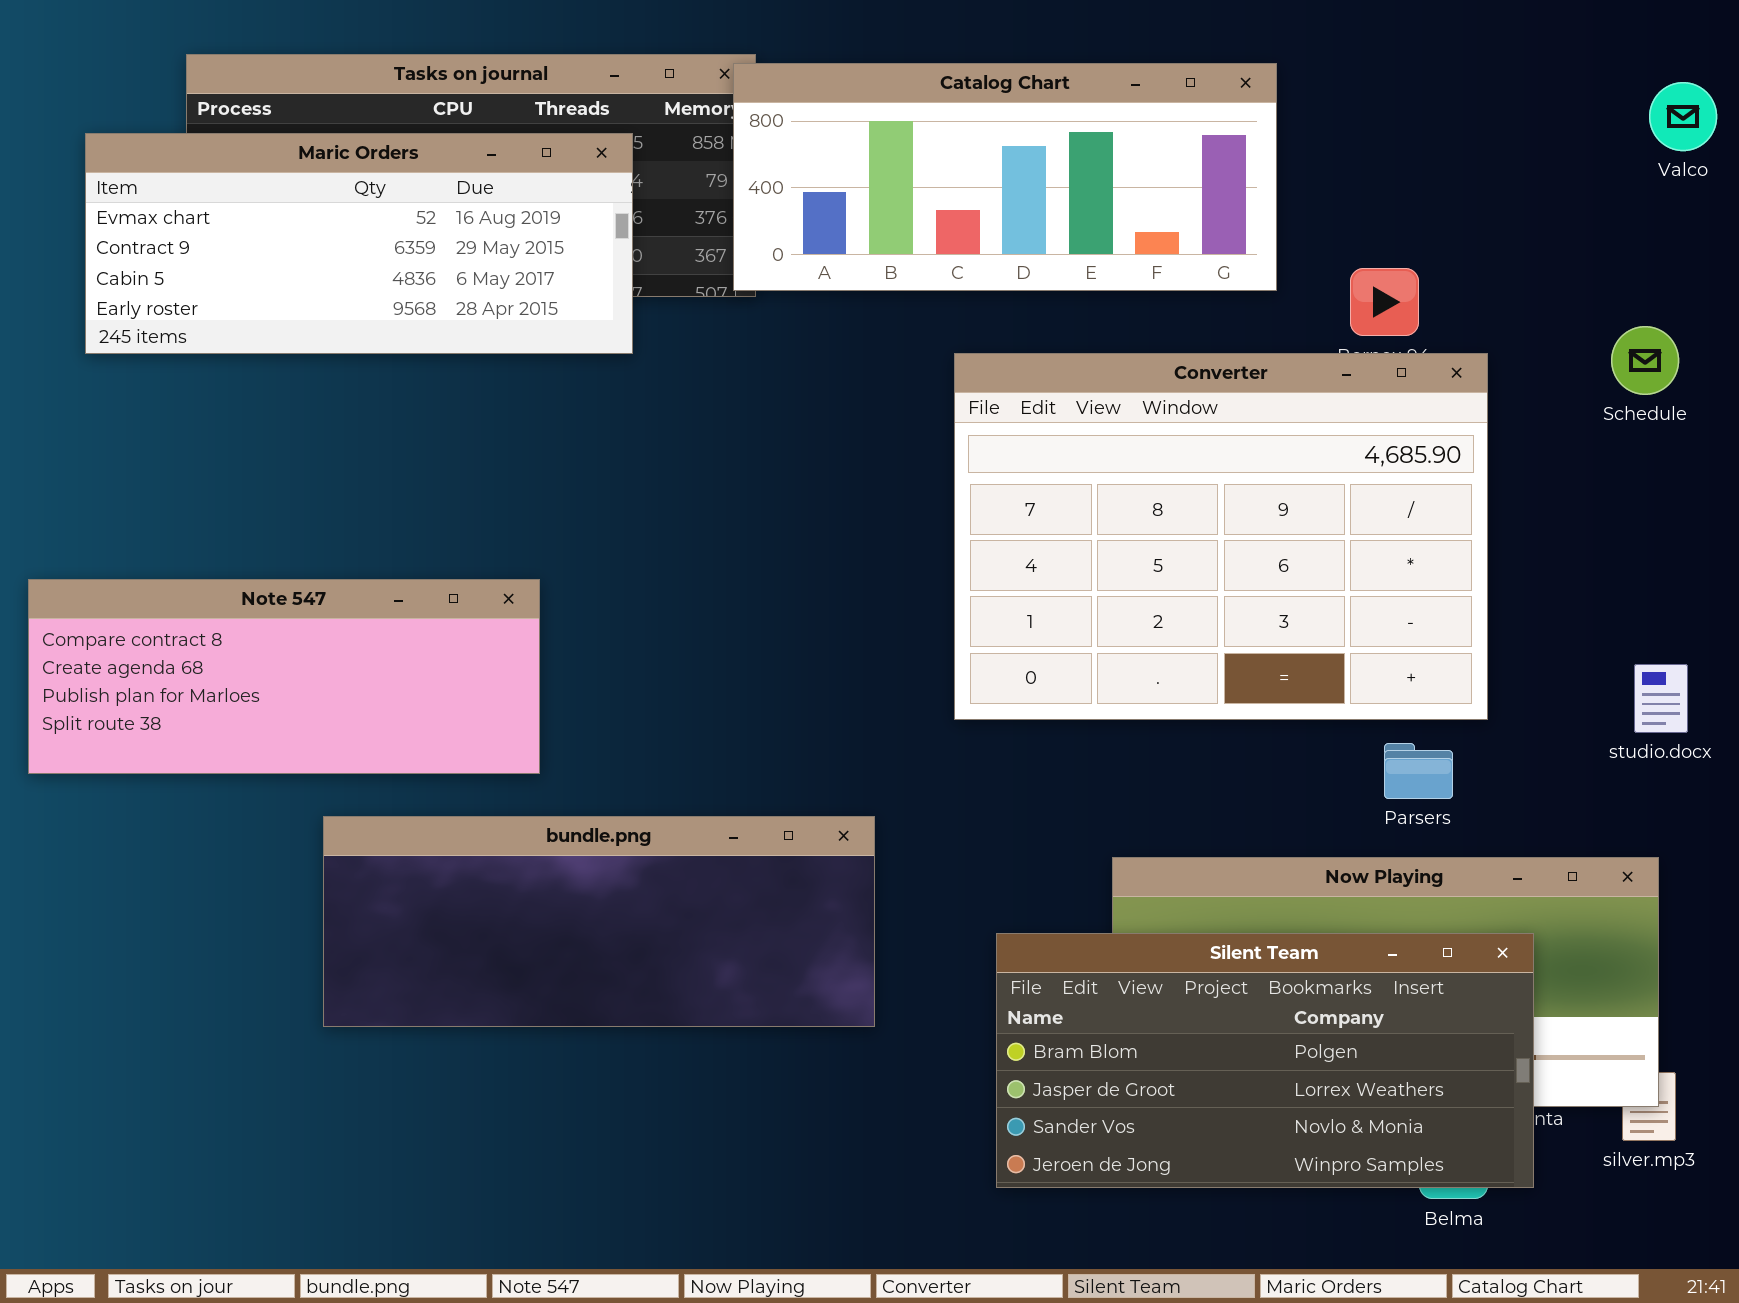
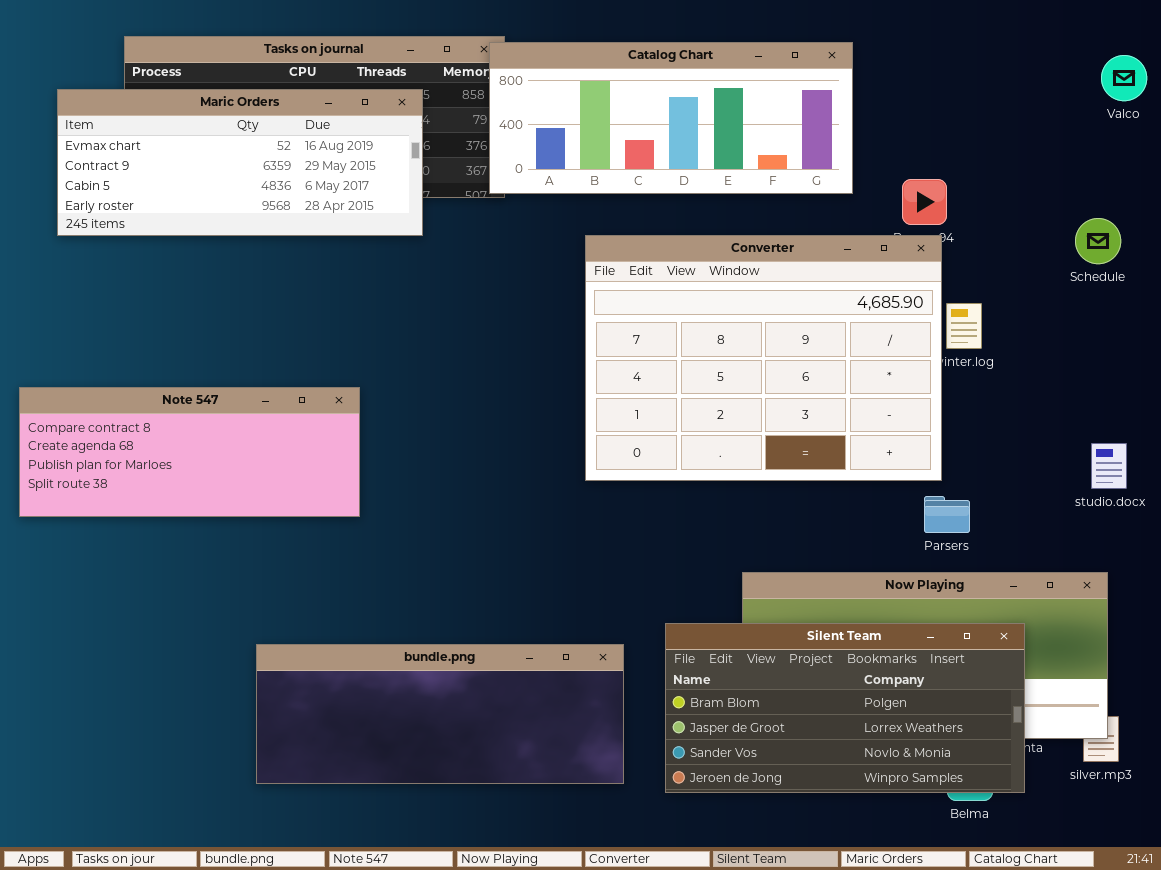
Converter: [954,353,1488,720] -> [585,235,942,481], moved
bundle.png: [323,816,875,1027] -> [256,644,624,784], moved

